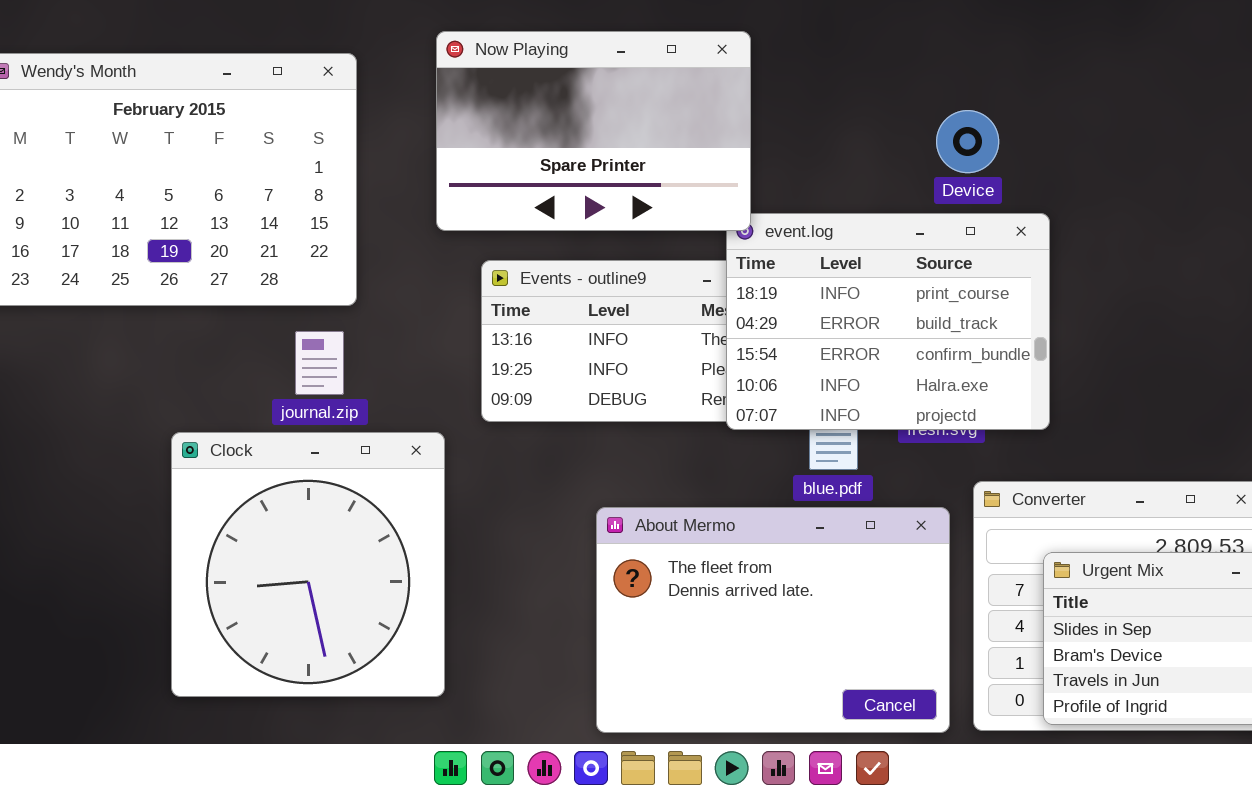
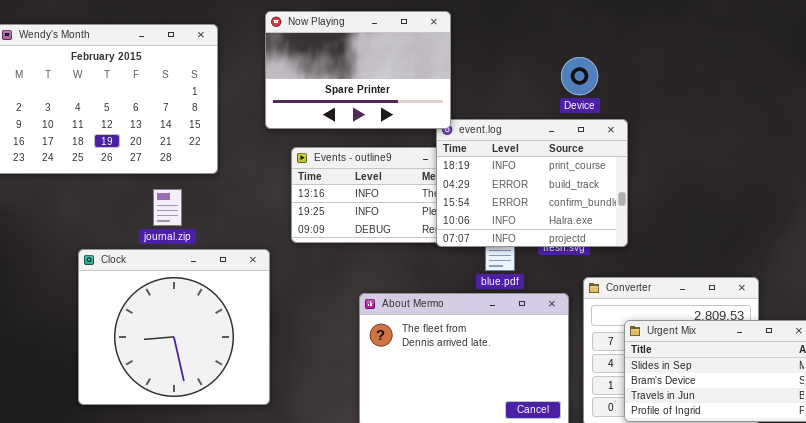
journal.zip: [295,331,344,395] -> [153,189,182,226], moved
Clock: [171,432,445,697] -> [78,249,270,405], resized

